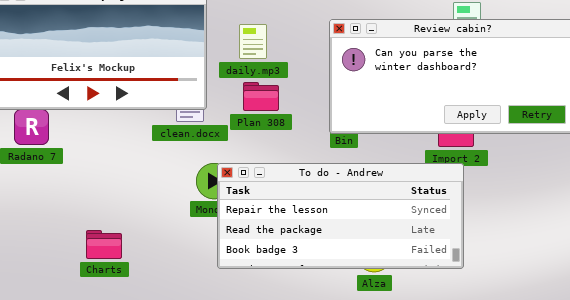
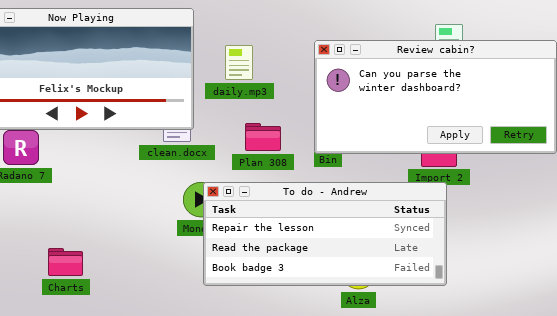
Plan 308: [243,82,279,111] -> [245,123,281,151], moved
Charts: [86,230,122,259] -> [48,248,83,276], moved

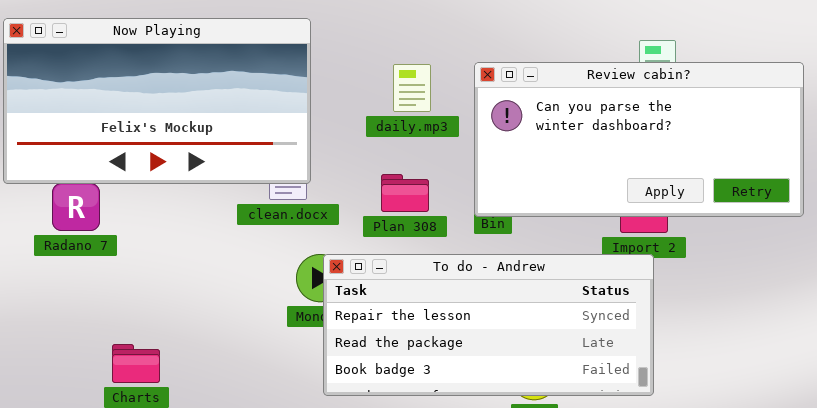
daily.mp3: [225,45,253,80] -> [393,64,431,112], moved

